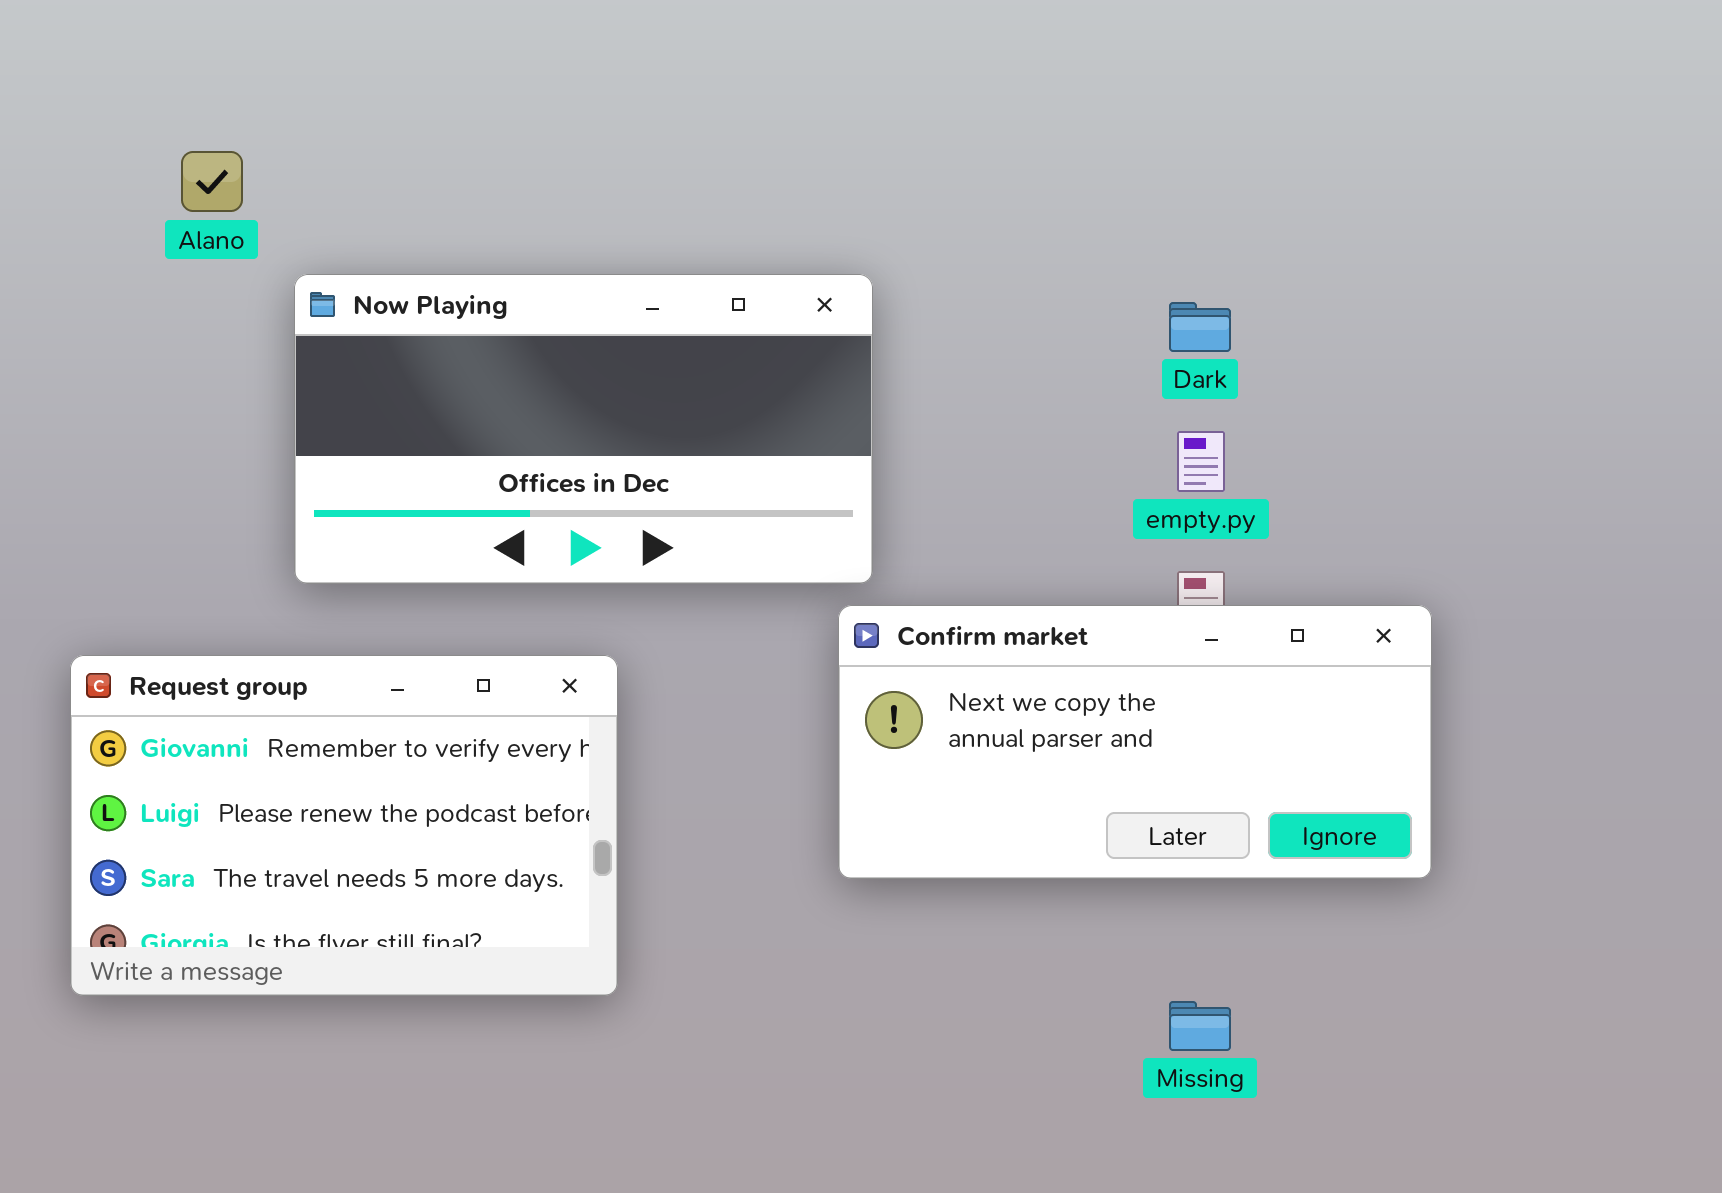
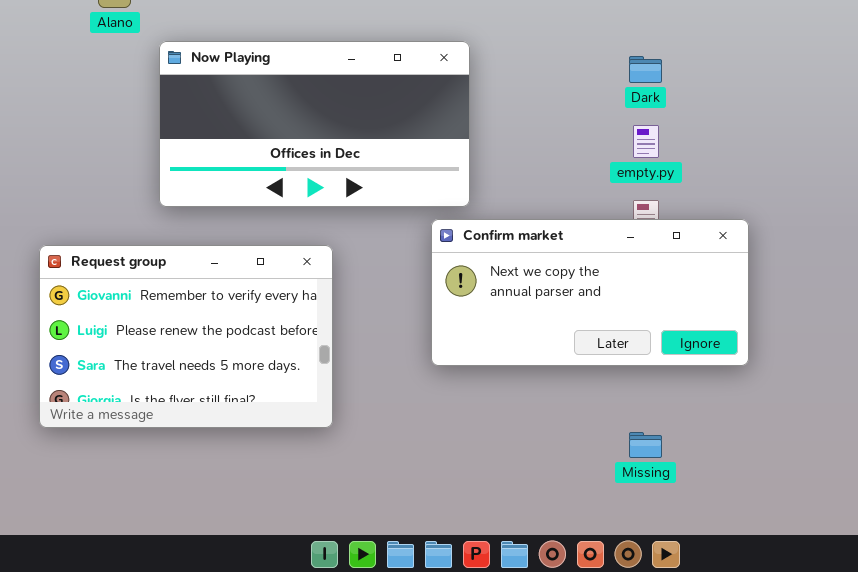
Confirm market: [838,605,1432,879] -> [431,219,749,366], moved

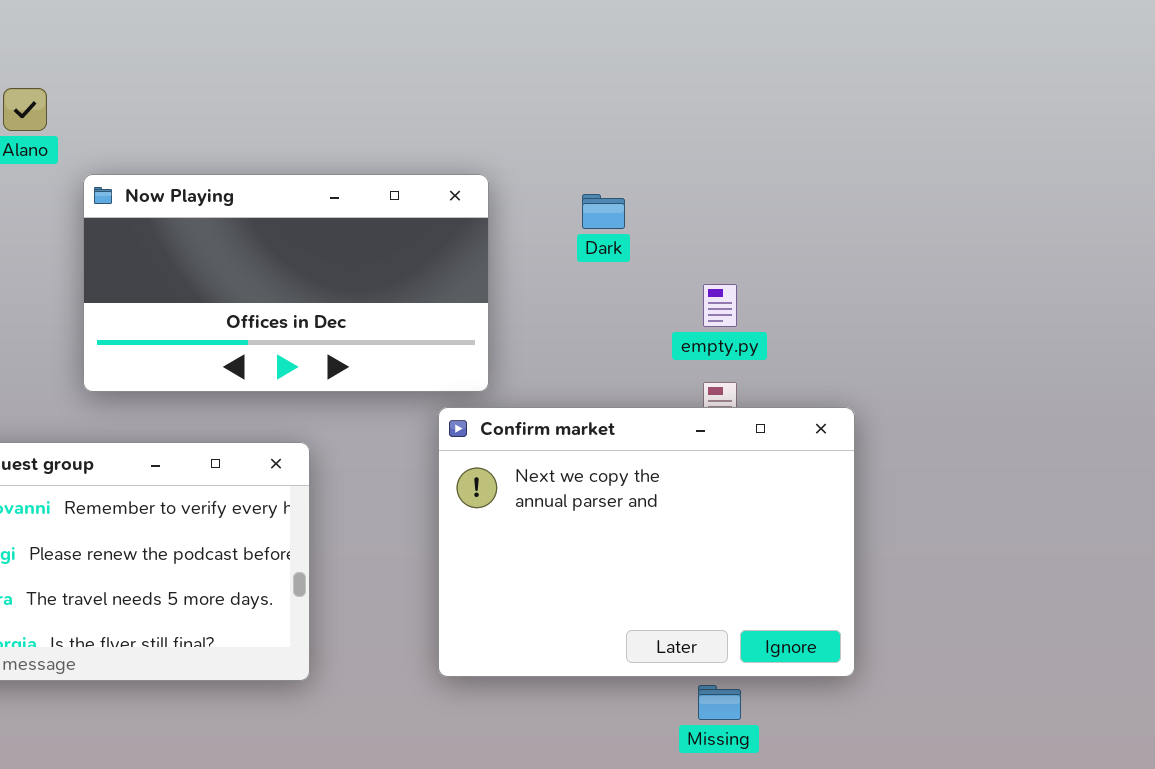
Dark: [629,56,662,83] -> [582,194,625,229], moved
Confirm market: [431,219,749,366] -> [438,407,855,677], resized

